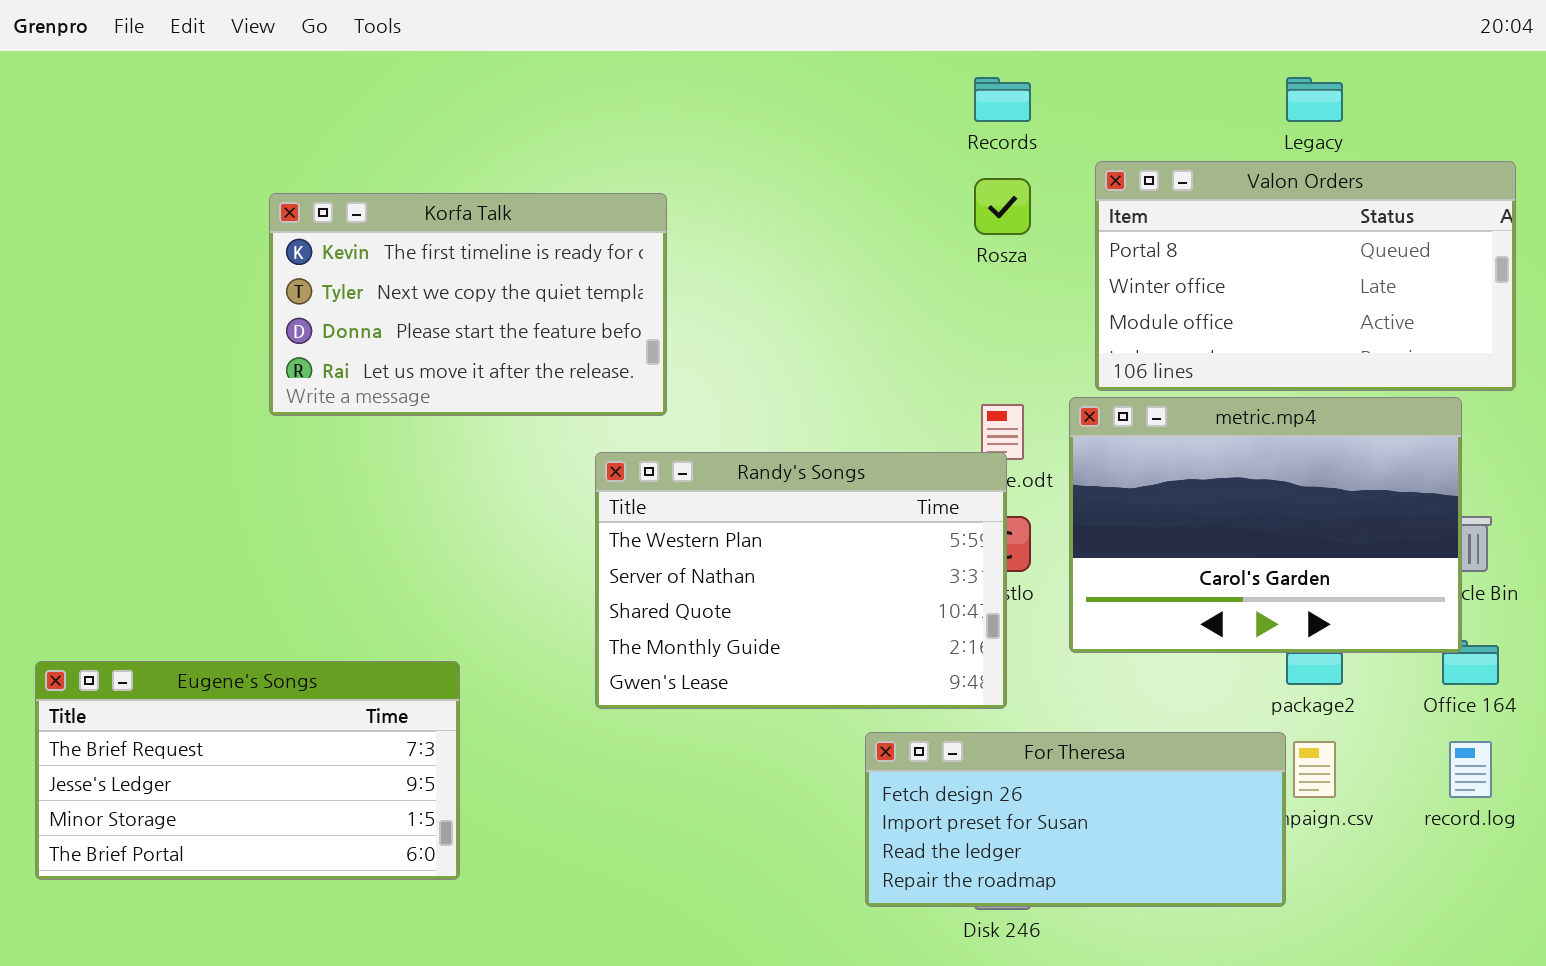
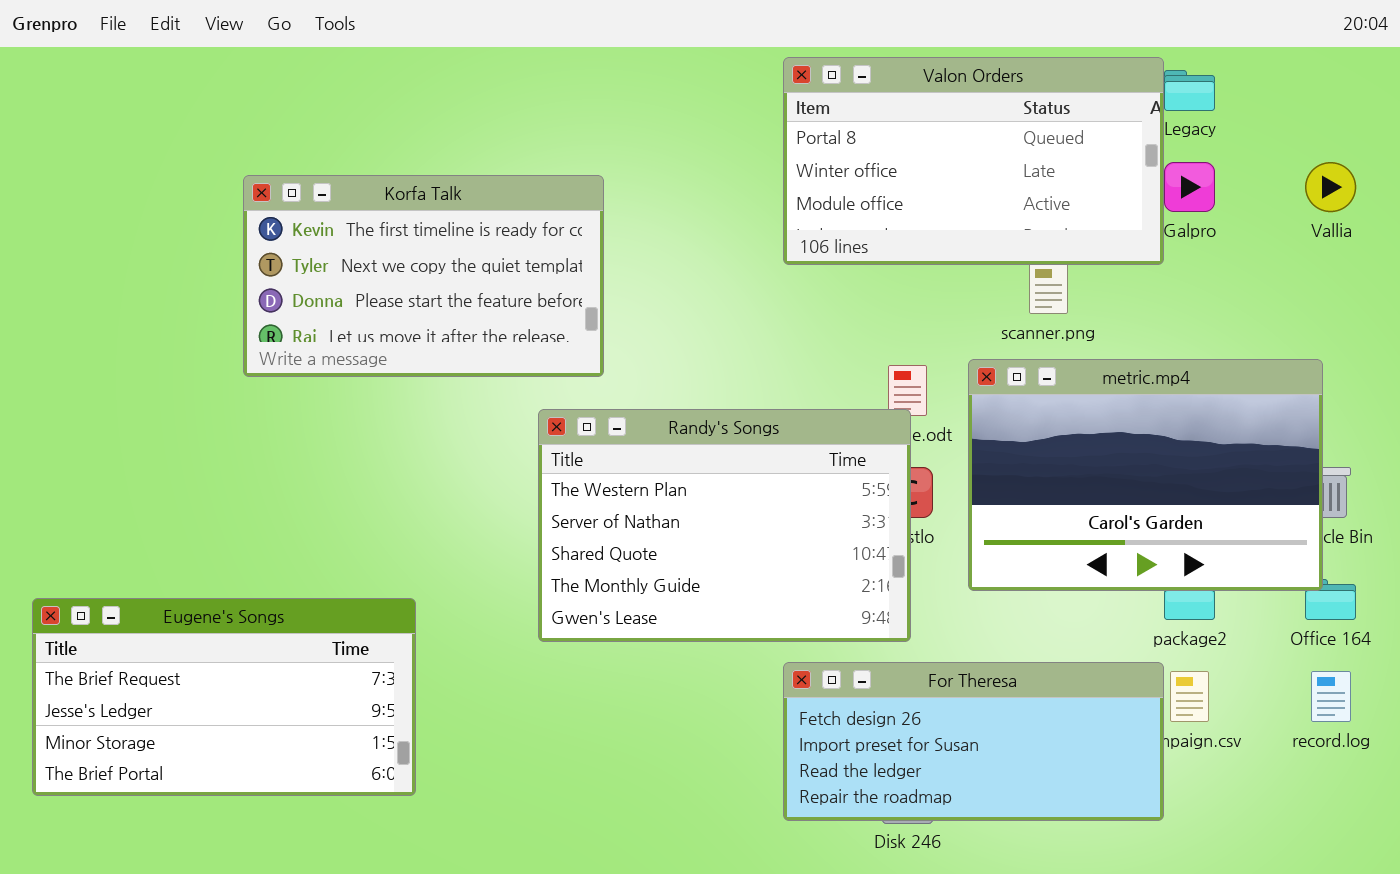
Valon Orders: [1095,161,1516,391] -> [783,57,1164,265], moved

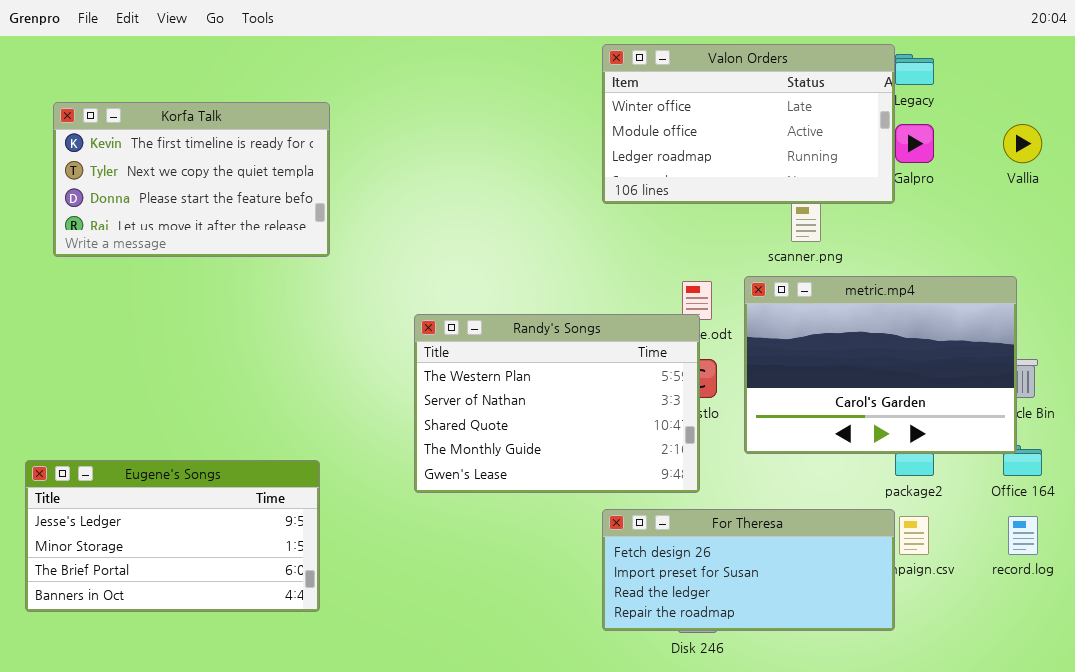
Valon Orders: [783,57,1164,265] -> [602,44,895,204], scrolled down 1 row
Korfa Talk: [243,175,604,377] -> [53,102,330,257], moved
Eugene's Songs: [32,598,416,796] -> [25,460,320,612], scrolled down 1 row

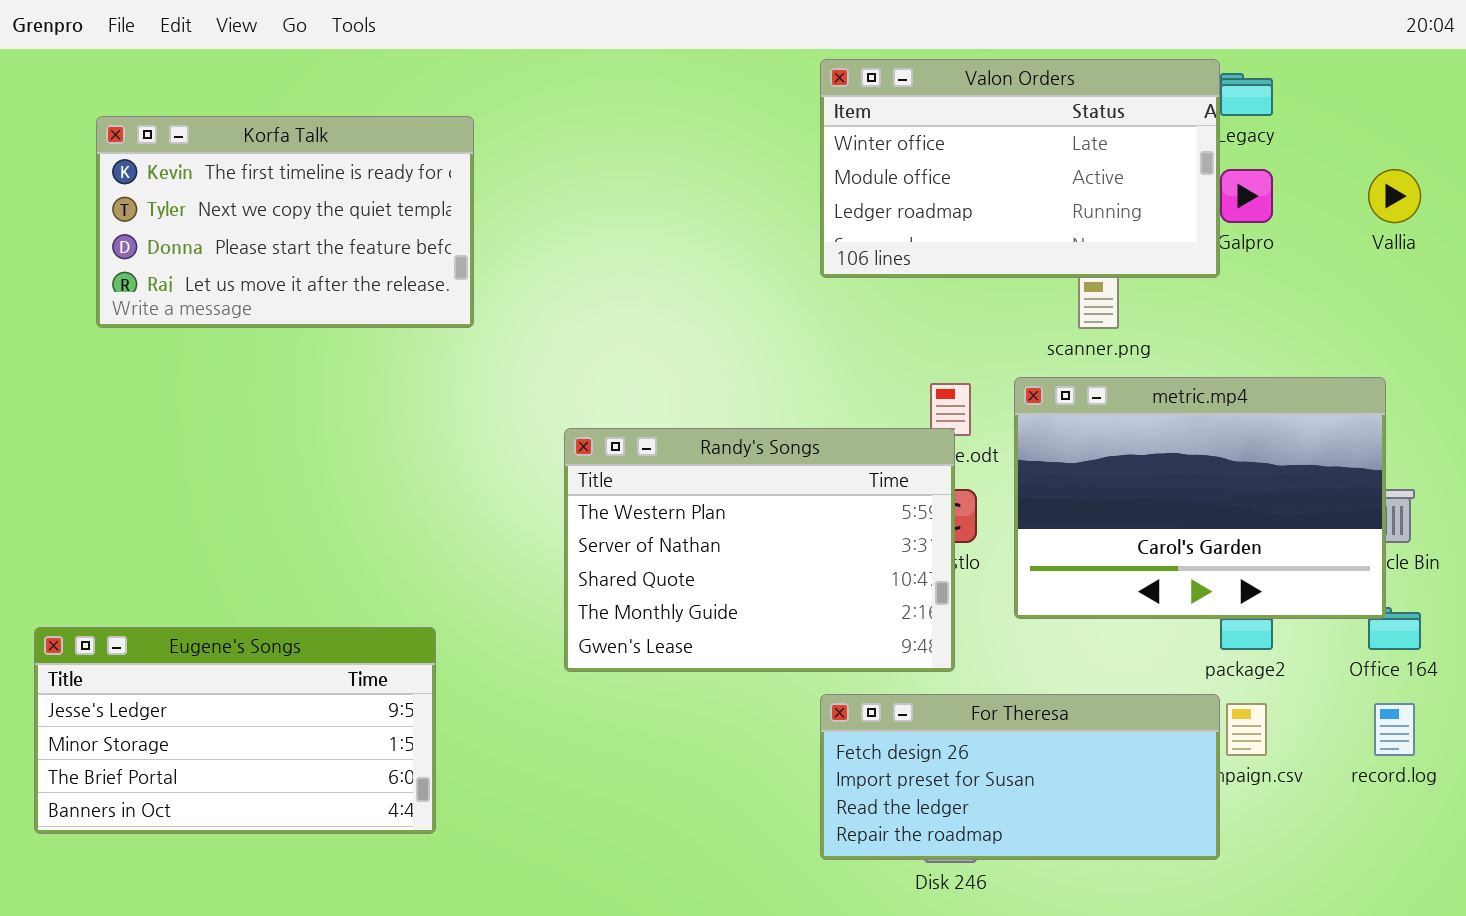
Korfa Talk: [53,102,330,257] -> [96,116,474,328], moved

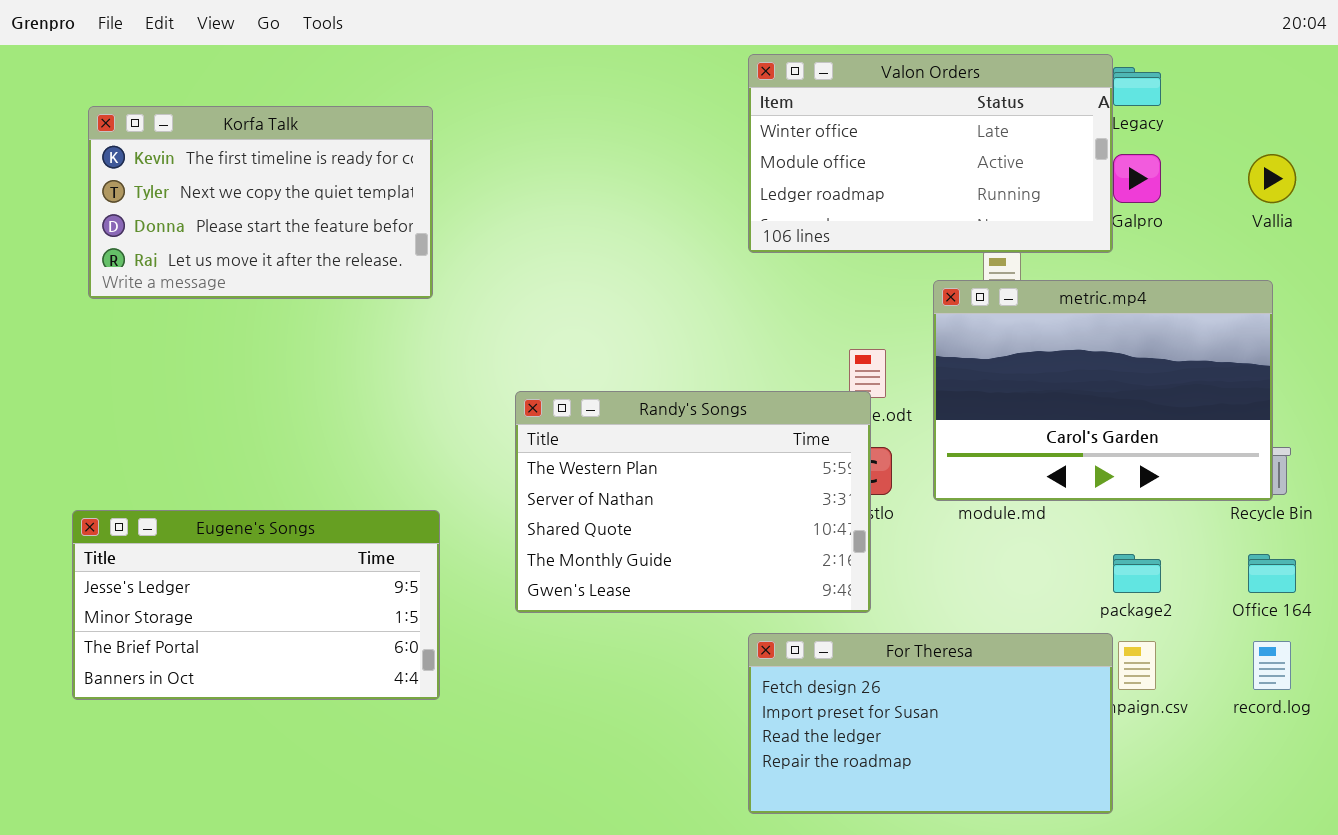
metric.mp4: [1014,377,1386,619] -> [933,280,1273,501], moved
Eugene's Songs: [34,627,436,834] -> [72,510,440,700], moved
For Theresa: [820,694,1220,860] -> [748,633,1113,814], resized

